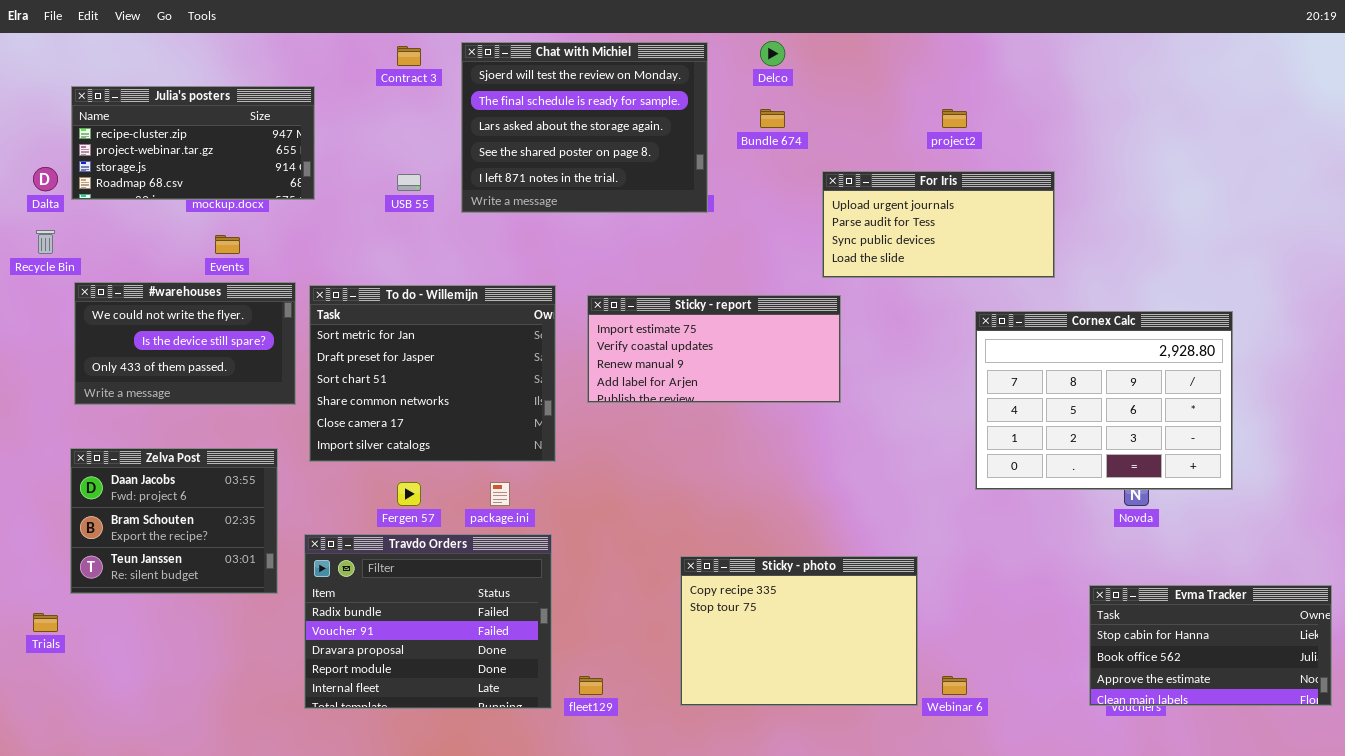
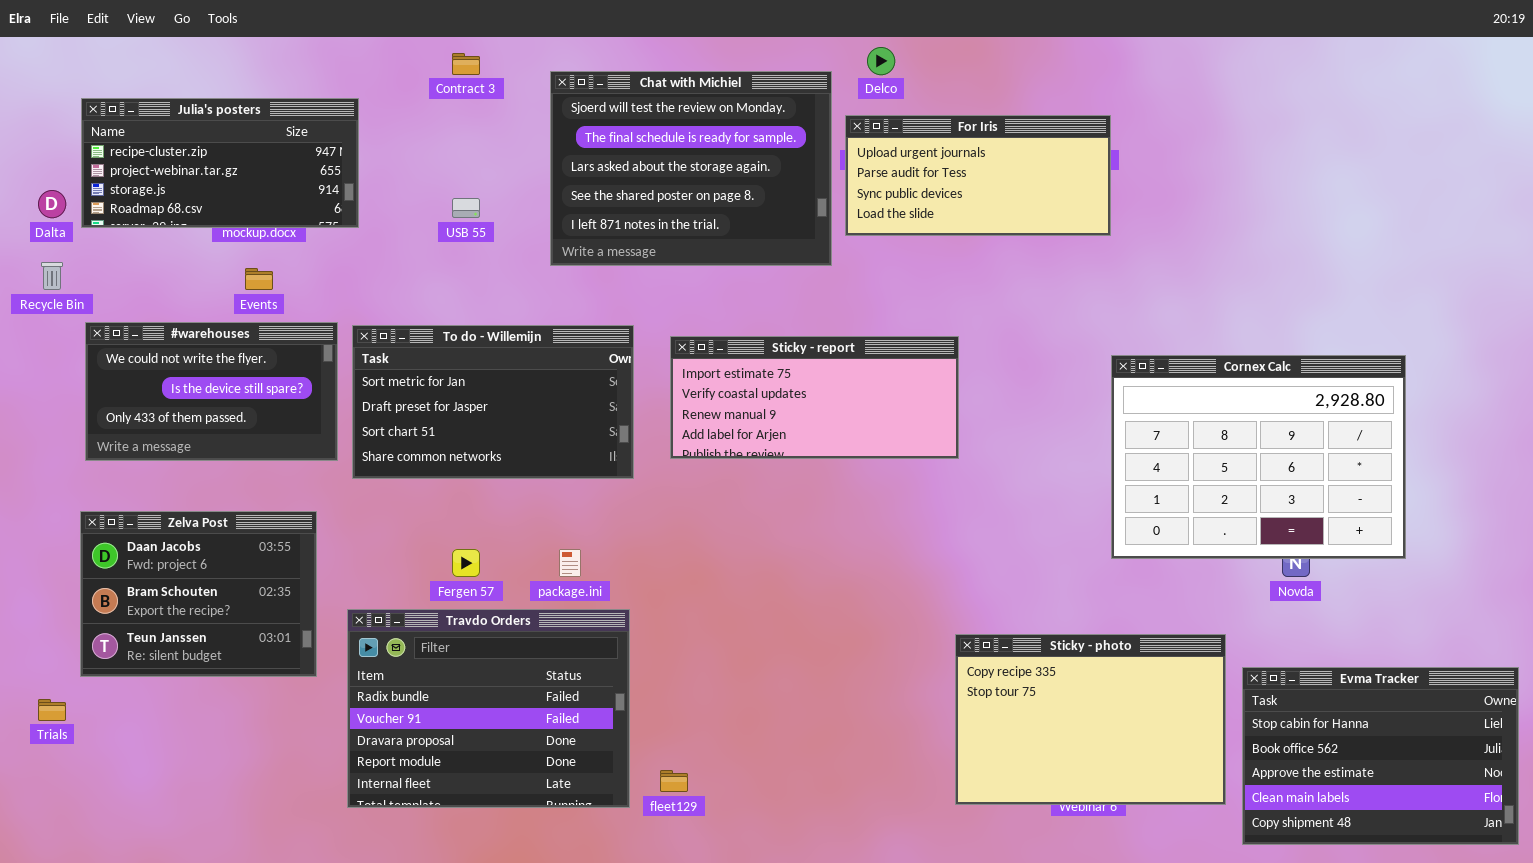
Chat with Michiel: [461,42,708,213] -> [550,71,832,266], moved
For Iris: [822,171,1055,278] -> [845,115,1111,236], moved
To do - Willemijn: [309,285,556,462] -> [352,325,634,479], resized
Sticky - photo: [680,556,918,706] -> [955,634,1226,805], moved
Evma Tracker: [1089,585,1332,706] -> [1242,667,1519,845], resized

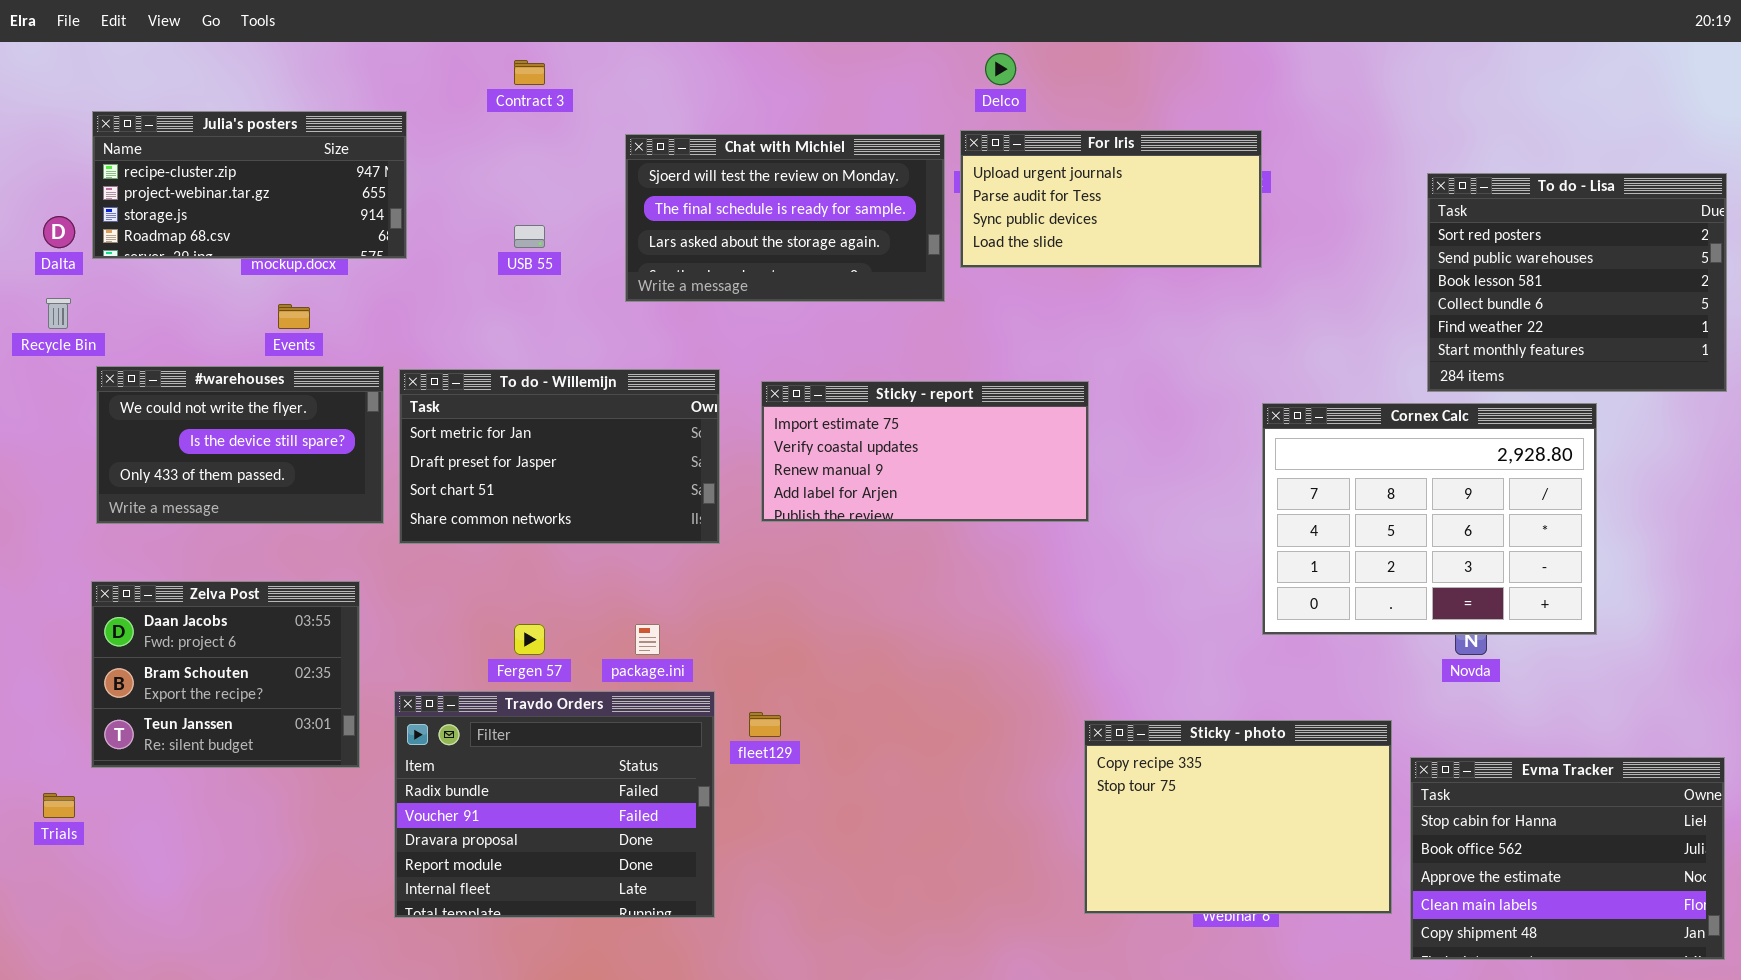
Chat with Michiel: [550,71,832,266] -> [625,134,945,302], resized
To do - Lisa: none -> [1427,173,1727,392], opened
fleet129: [660,770,688,792] -> [749,712,781,737], moved

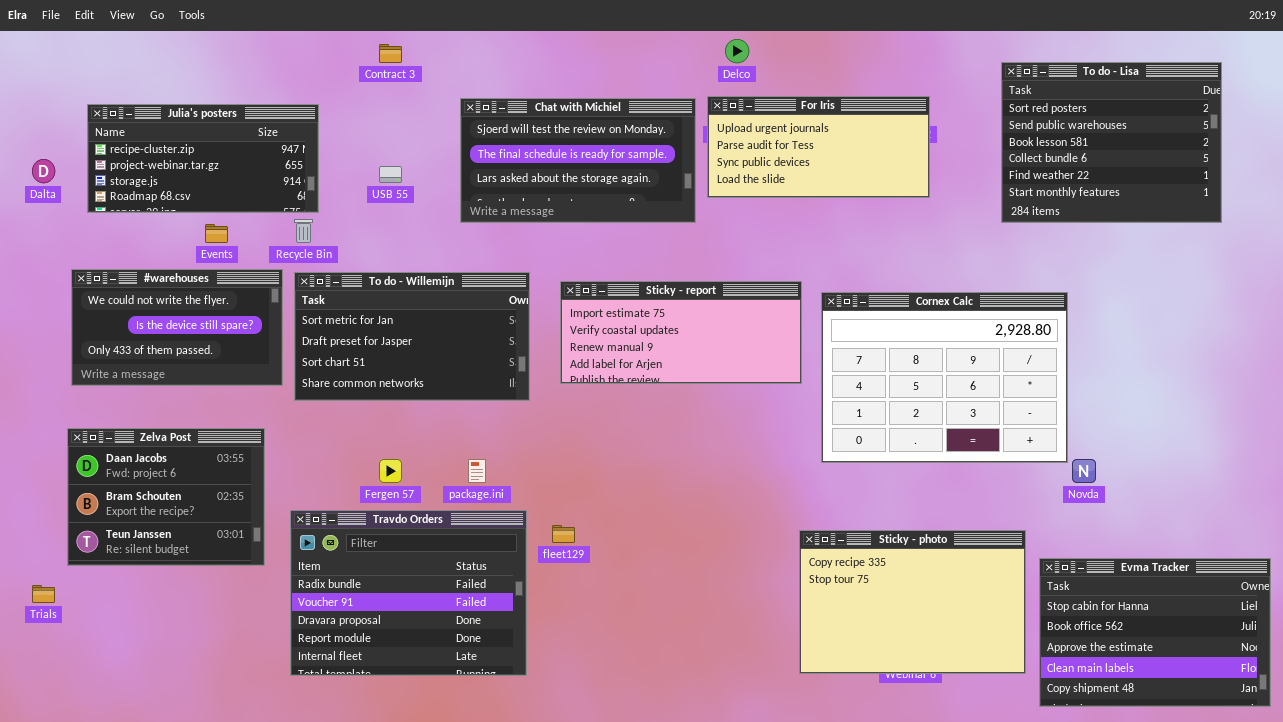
Julia's posters: [92,111,407,259] -> [87,104,319,213], moved
To do - Lisa: [1427,173,1727,392] -> [1001,62,1222,223], moved
Recycle Bin: [46,298,71,329] -> [294,219,313,243], moved
Cornex Calc: [1262,403,1597,635] -> [821,292,1068,463], moved

